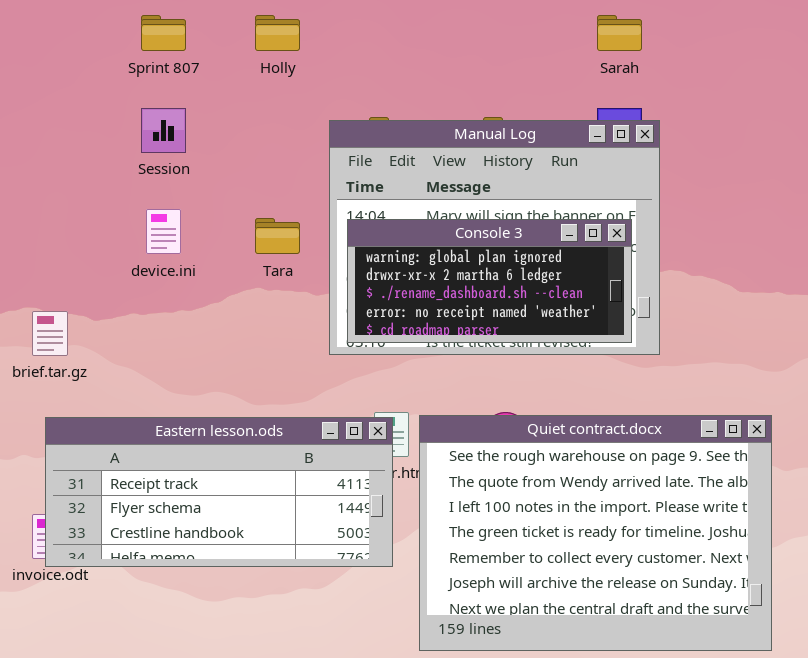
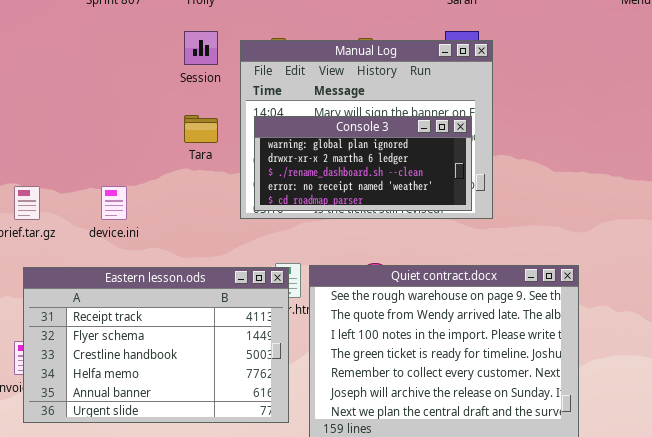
Session: [141,108,186,153] -> [184,31,218,65], moved
device.ini: [146,209,181,254] -> [101,186,127,220], moved
Eastern lesson.ods: [45,417,393,567] -> [23,267,289,423], resized

